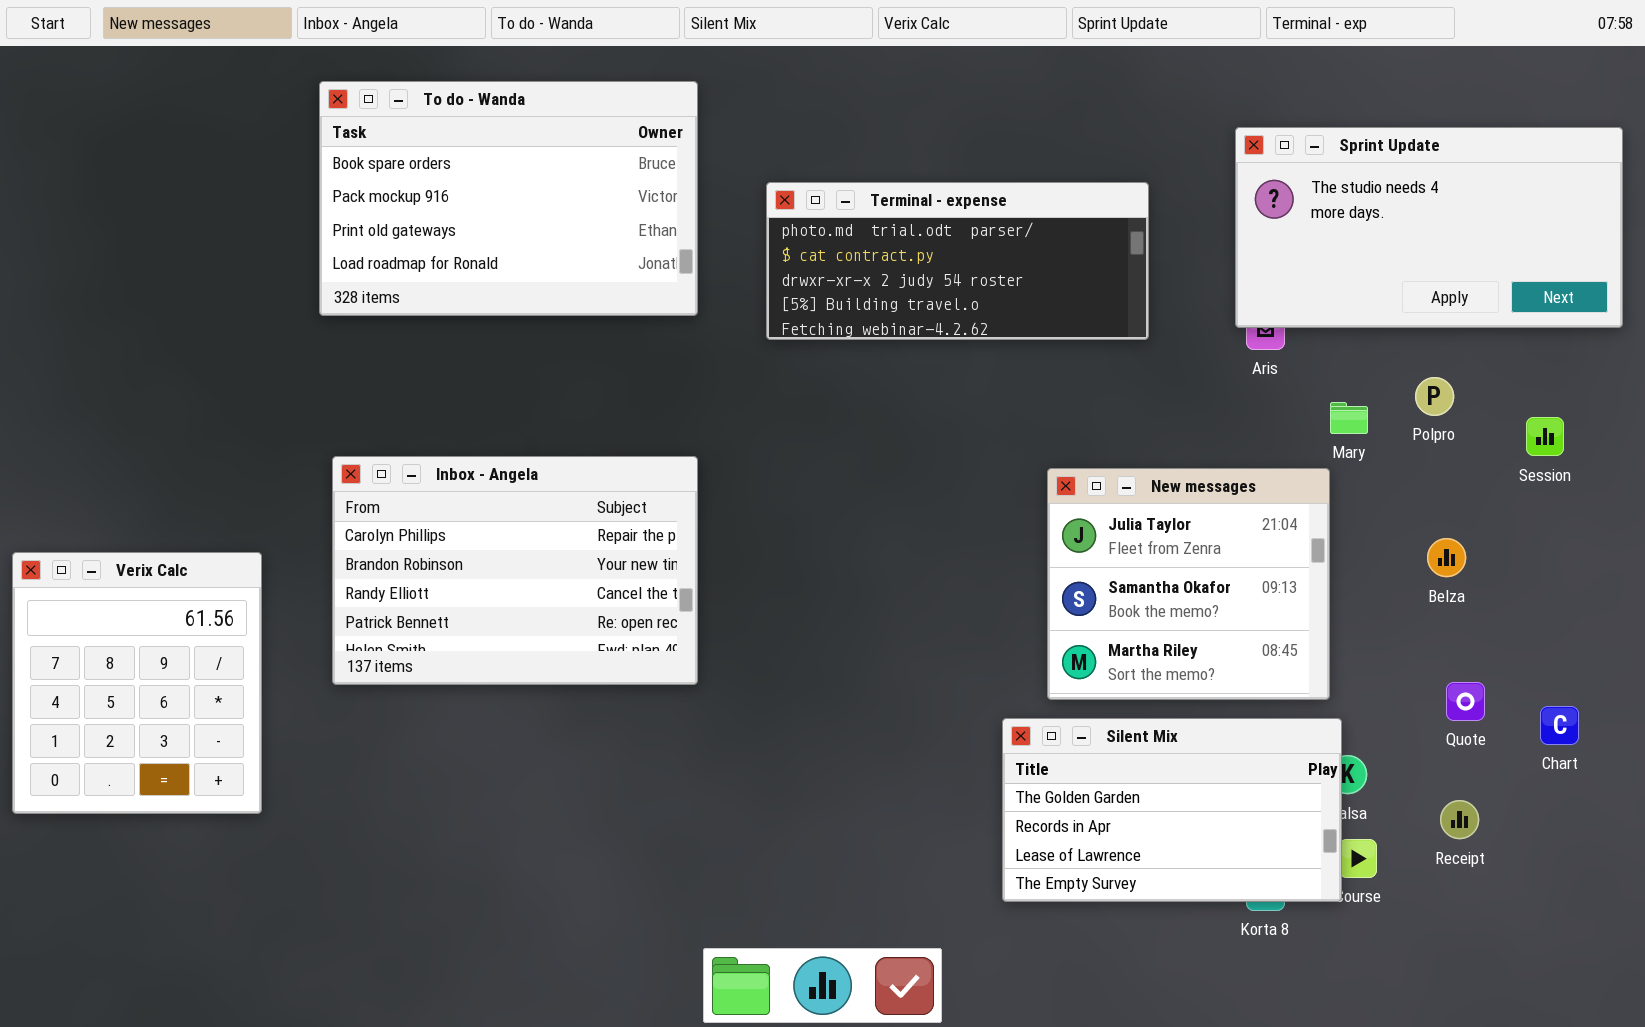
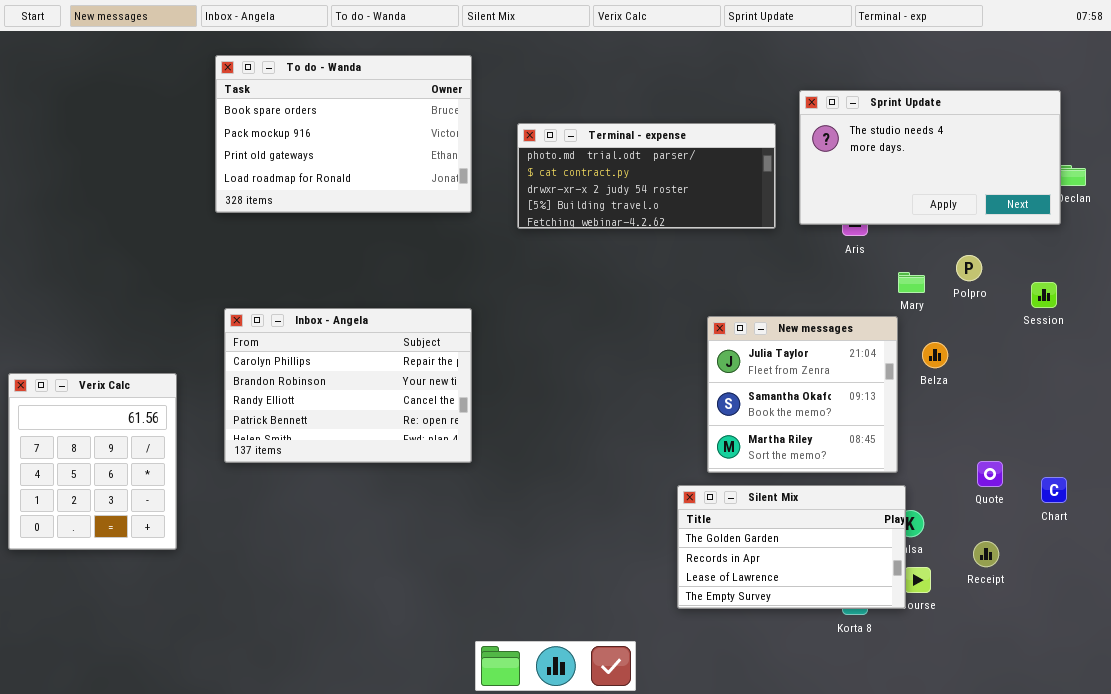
Sprint Update: [1235,127,1623,328] -> [799,90,1061,225], moved
Belza: [1427,538,1466,577] -> [922,342,948,368], moved

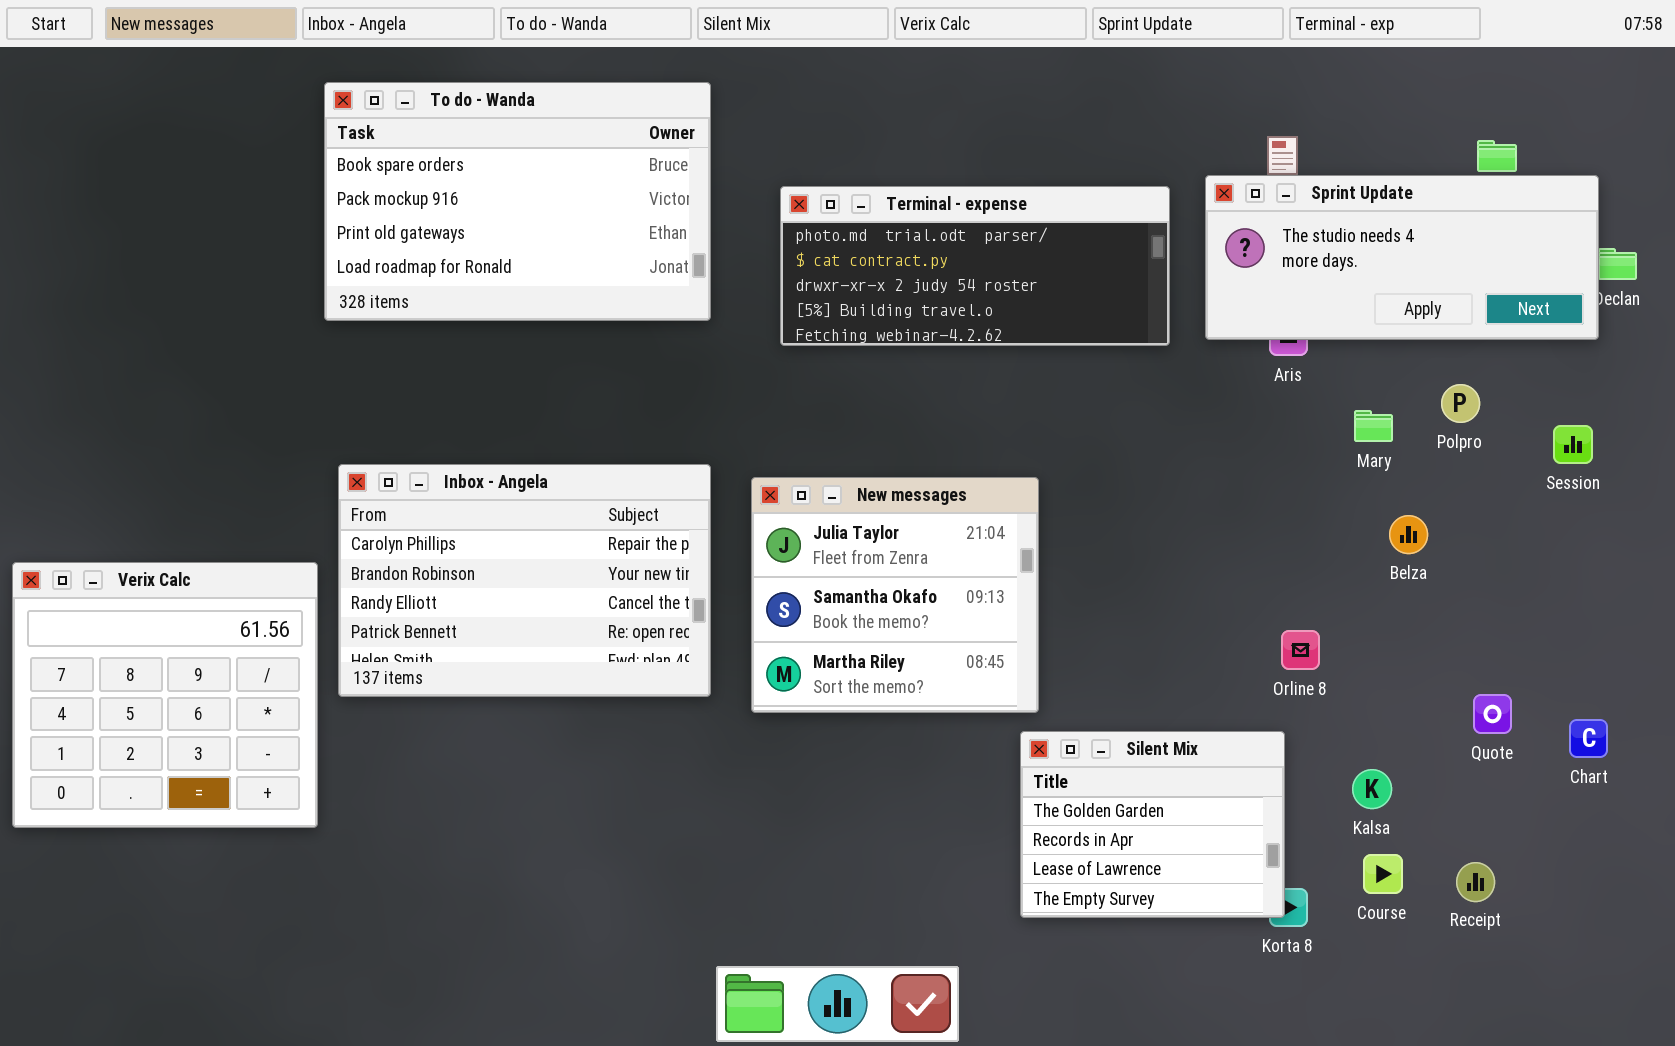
Sprint Update: [799,90,1061,225] -> [1205,175,1599,340], resized
New messages: [707,316,898,473] -> [751,477,1039,713], moved
Verix Calc: [8,373,177,550] -> [12,562,318,828], resized
Silent Mix: [677,485,906,609] -> [1020,731,1285,918], resized
Receipt: [973,541,999,567] -> [1456,862,1495,902], moved

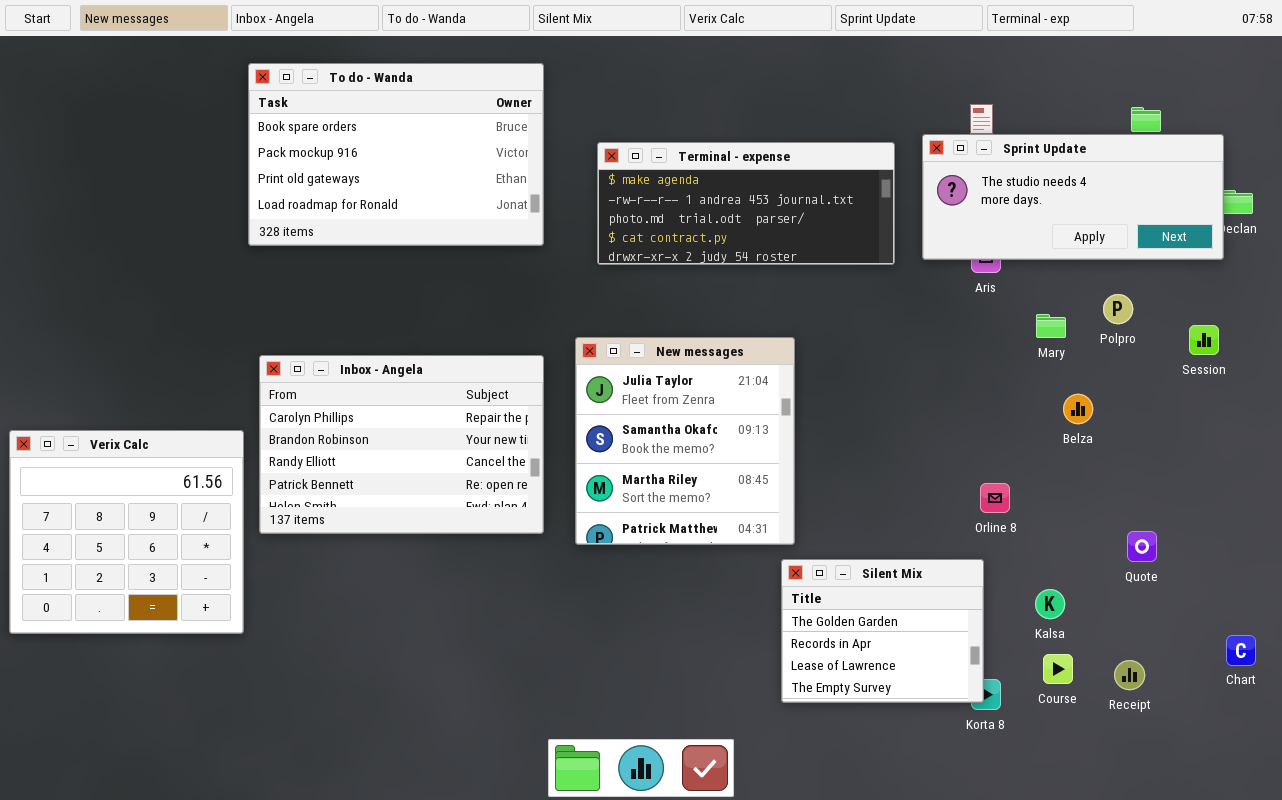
Terminal - expense: [780,186,1170,346] -> [597,142,895,265], scrolled up 2 rows
New messages: [751,477,1039,713] -> [575,337,795,545], resized
Chart: [1569,719,1608,758] -> [1226,635,1256,666], moved

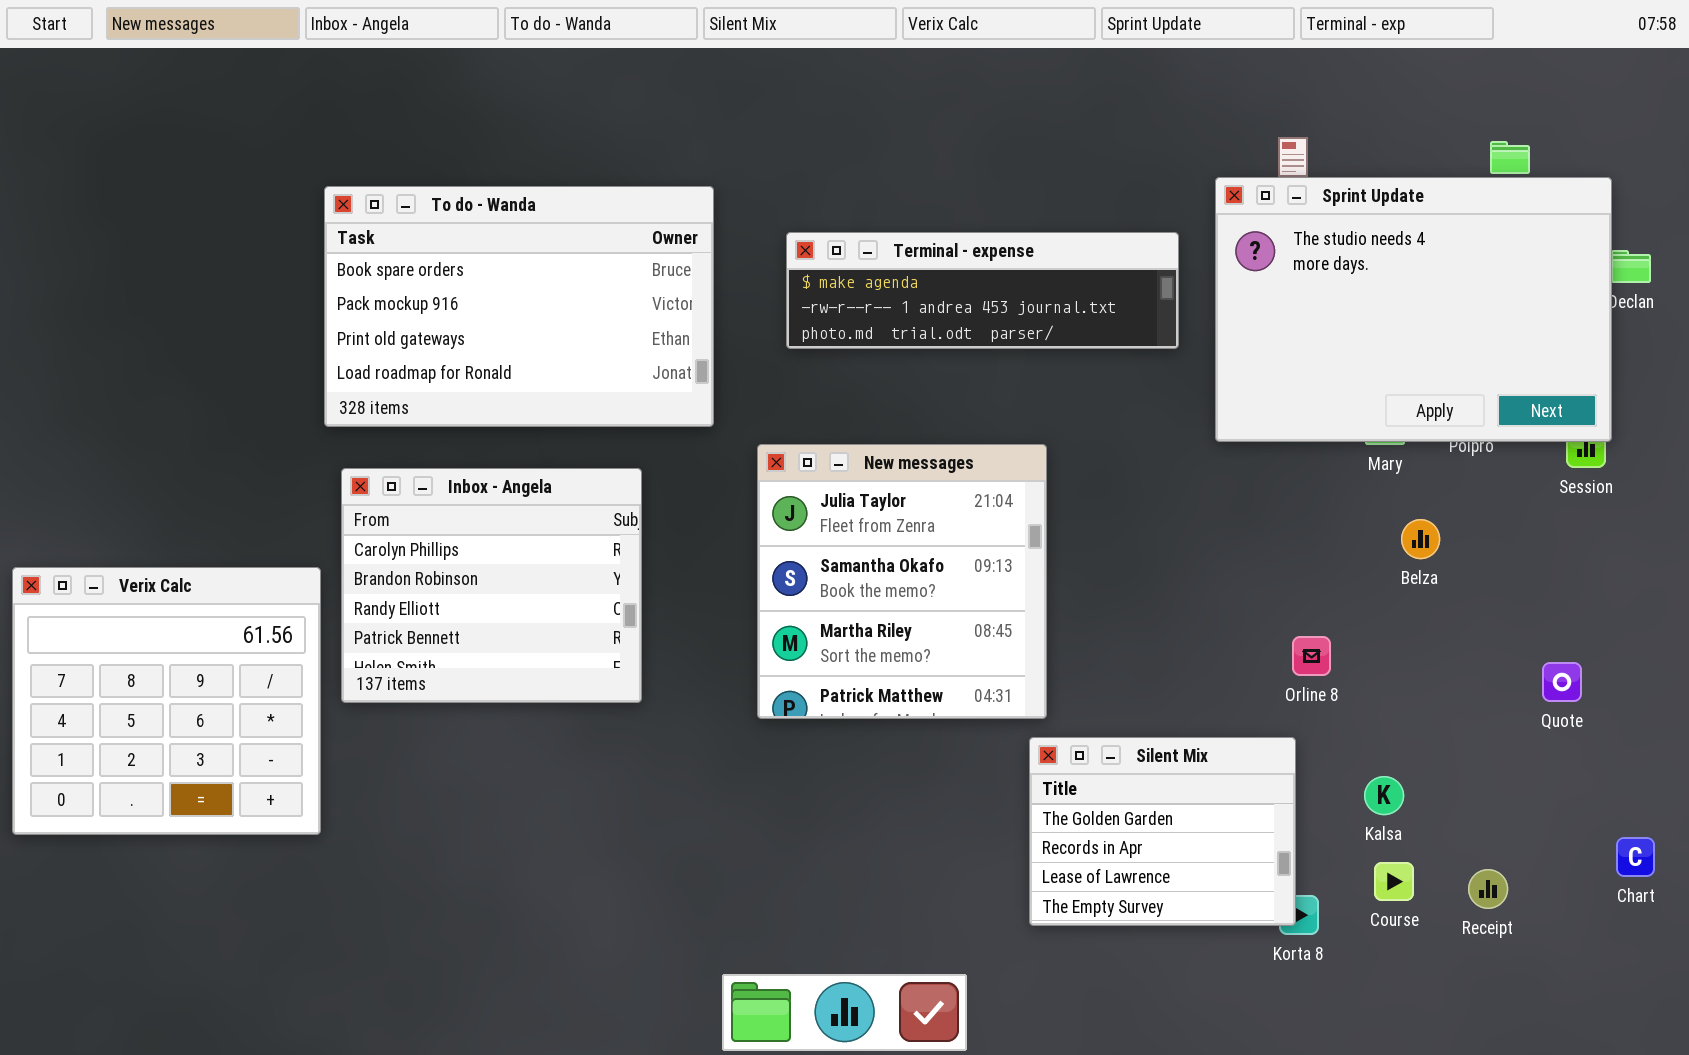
To do - Wanda: [248,63,544,246] -> [324,186,714,427], moved
Sprint Update: [922,134,1224,260] -> [1215,177,1612,442], resized
Terminal - expense: [597,142,895,265] -> [786,232,1179,349], resized
Inbox - Angela: [259,355,544,534] -> [341,468,642,703], resized
Quote: [1127,531,1157,562] -> [1542,662,1582,702], moved

